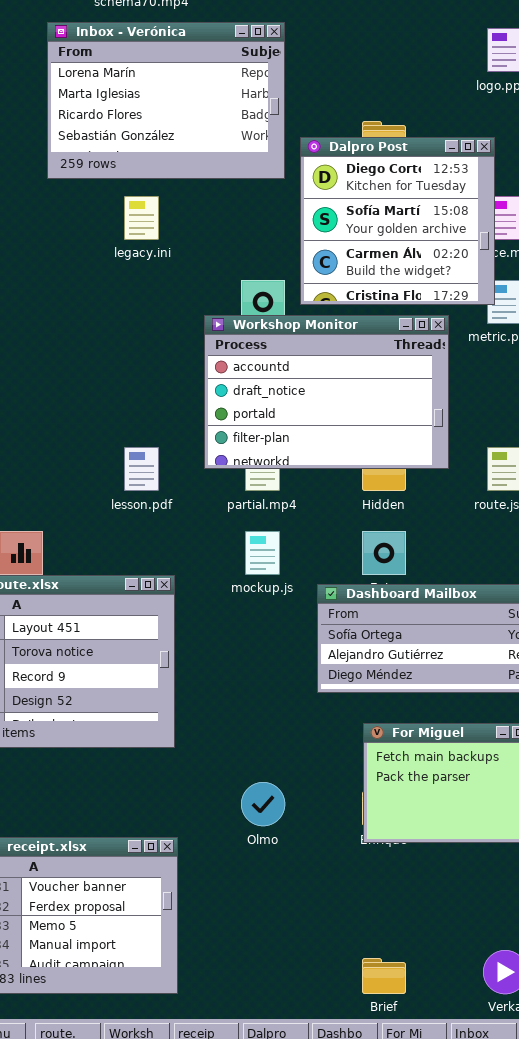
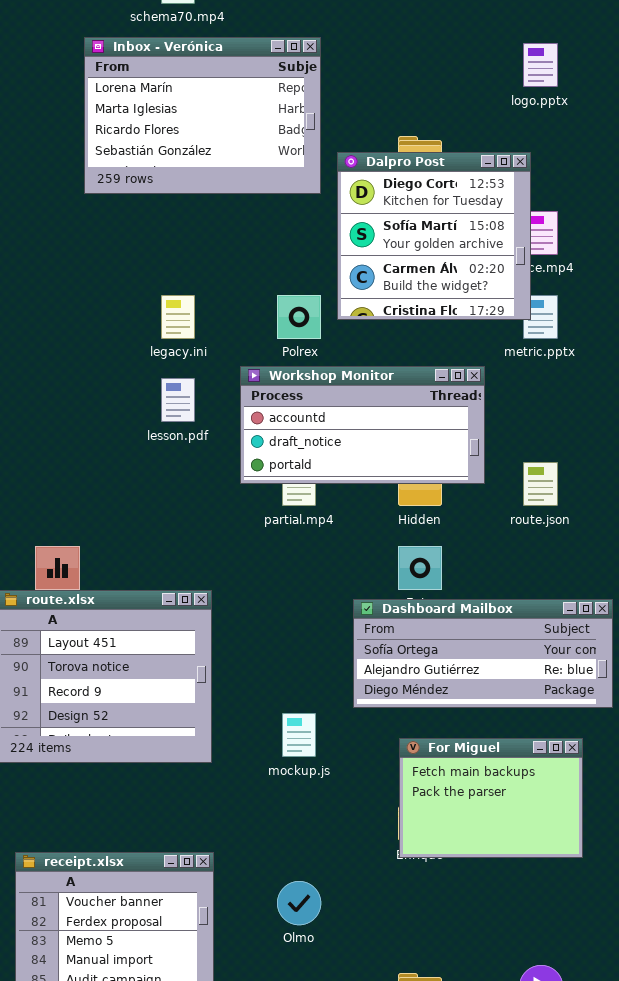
legacy.ini: [124,196,159,240] -> [161,295,195,339], moved
Workshop Monitor: [204,315,449,469] -> [240,366,485,484], resized
lesson.pdf: [124,447,159,491] -> [161,378,195,422], moved
mockup.js: [245,531,280,575] -> [282,713,316,757], moved
Olmo: [241,782,285,826] -> [277,881,321,925], moved

